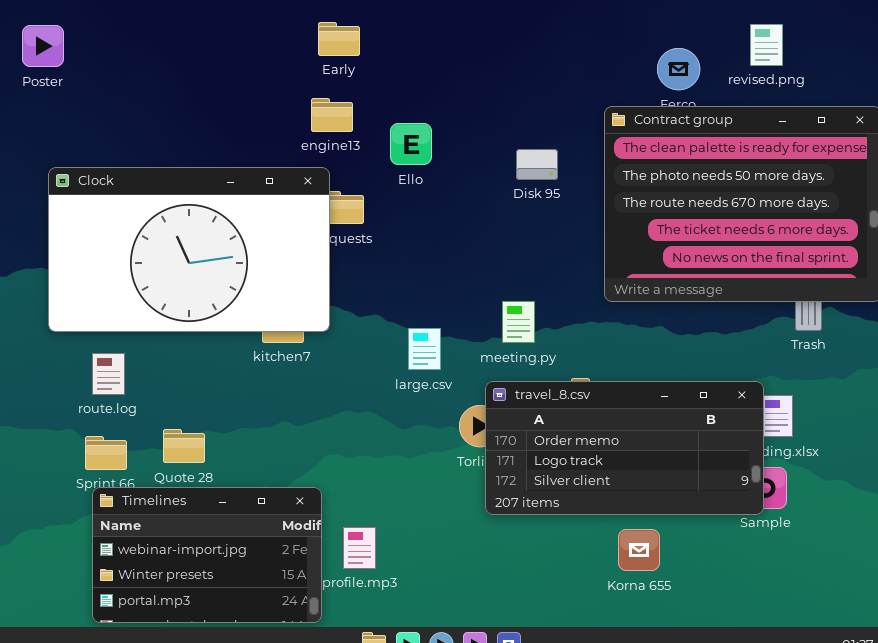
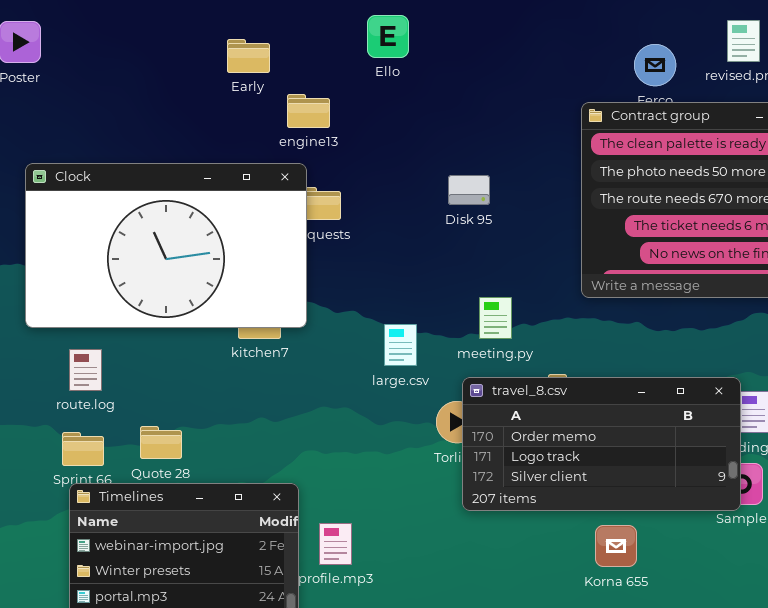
Early: [318,22,360,56] -> [227,39,270,73], moved
Ello: [390,123,432,165] -> [367,15,409,58], moved
Disk 95: [516,149,558,180] -> [448,175,490,205], moved

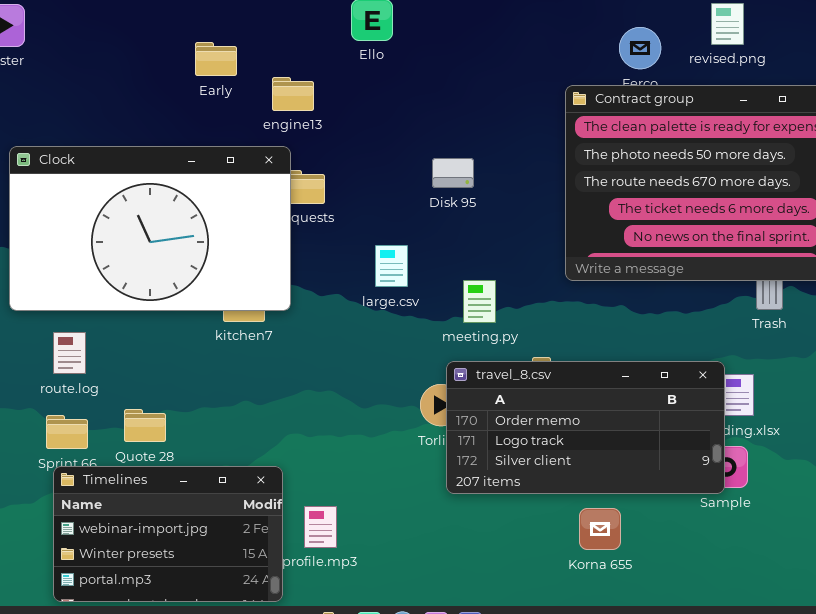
Early: [227,39,270,73] -> [195,42,237,76], moved
large.csv: [384,324,417,366] -> [375,245,408,287], moved

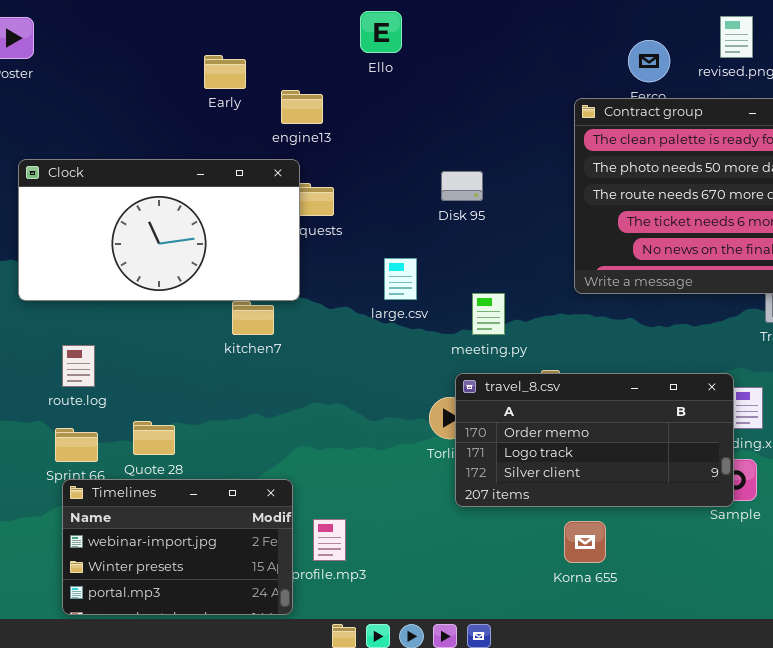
Clock: [9,146,291,311] -> [18,159,300,301], resized
Korna 655: [579,508,621,550] -> [564,521,606,563], moved

